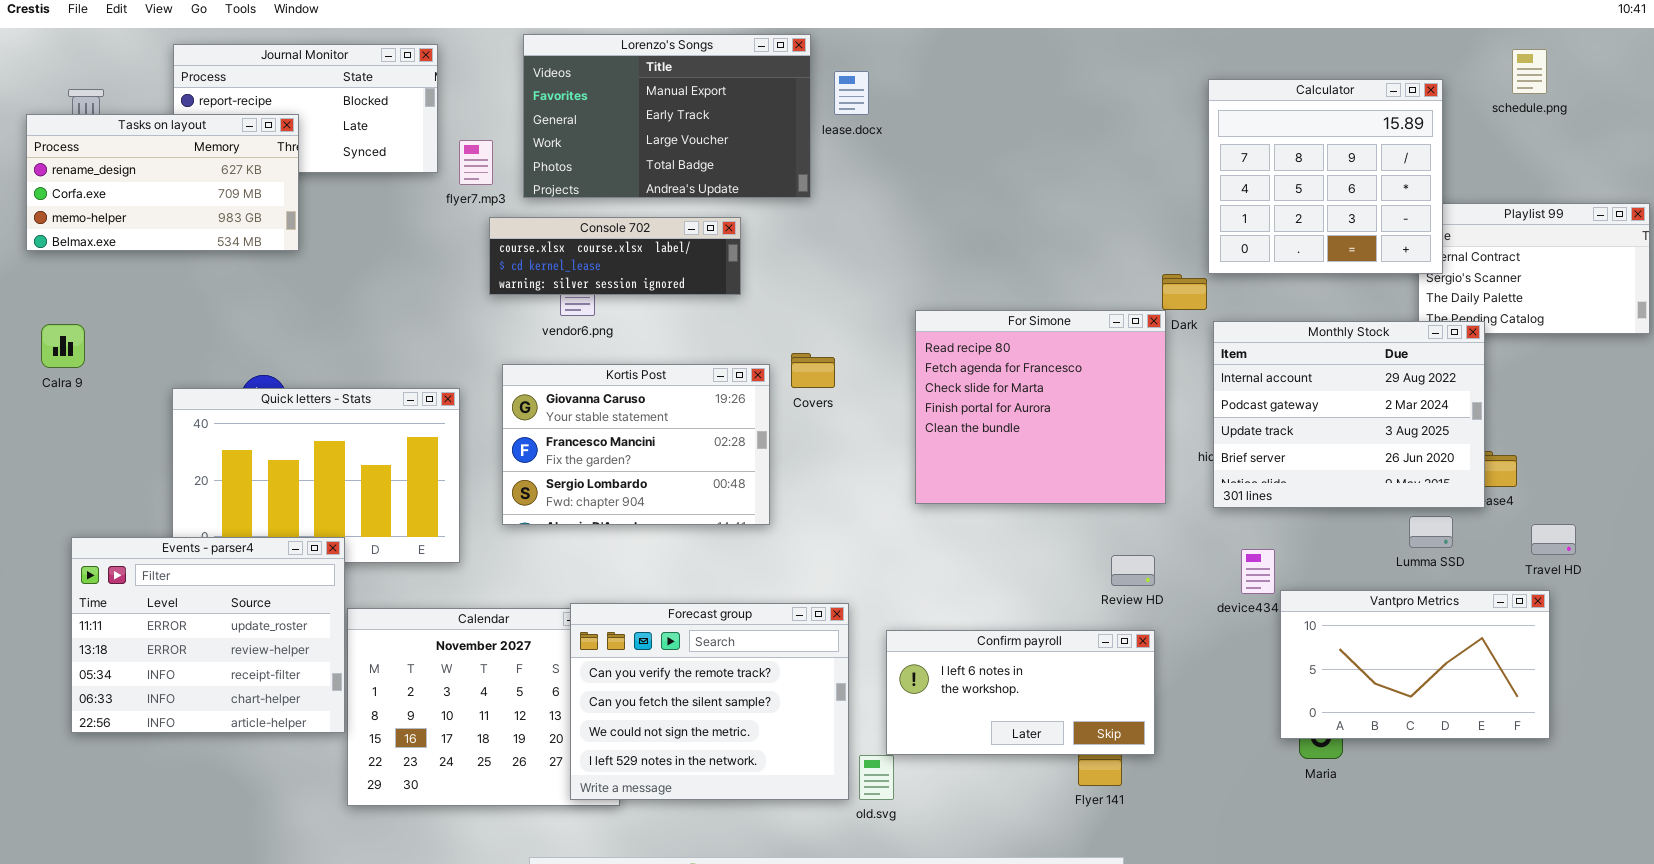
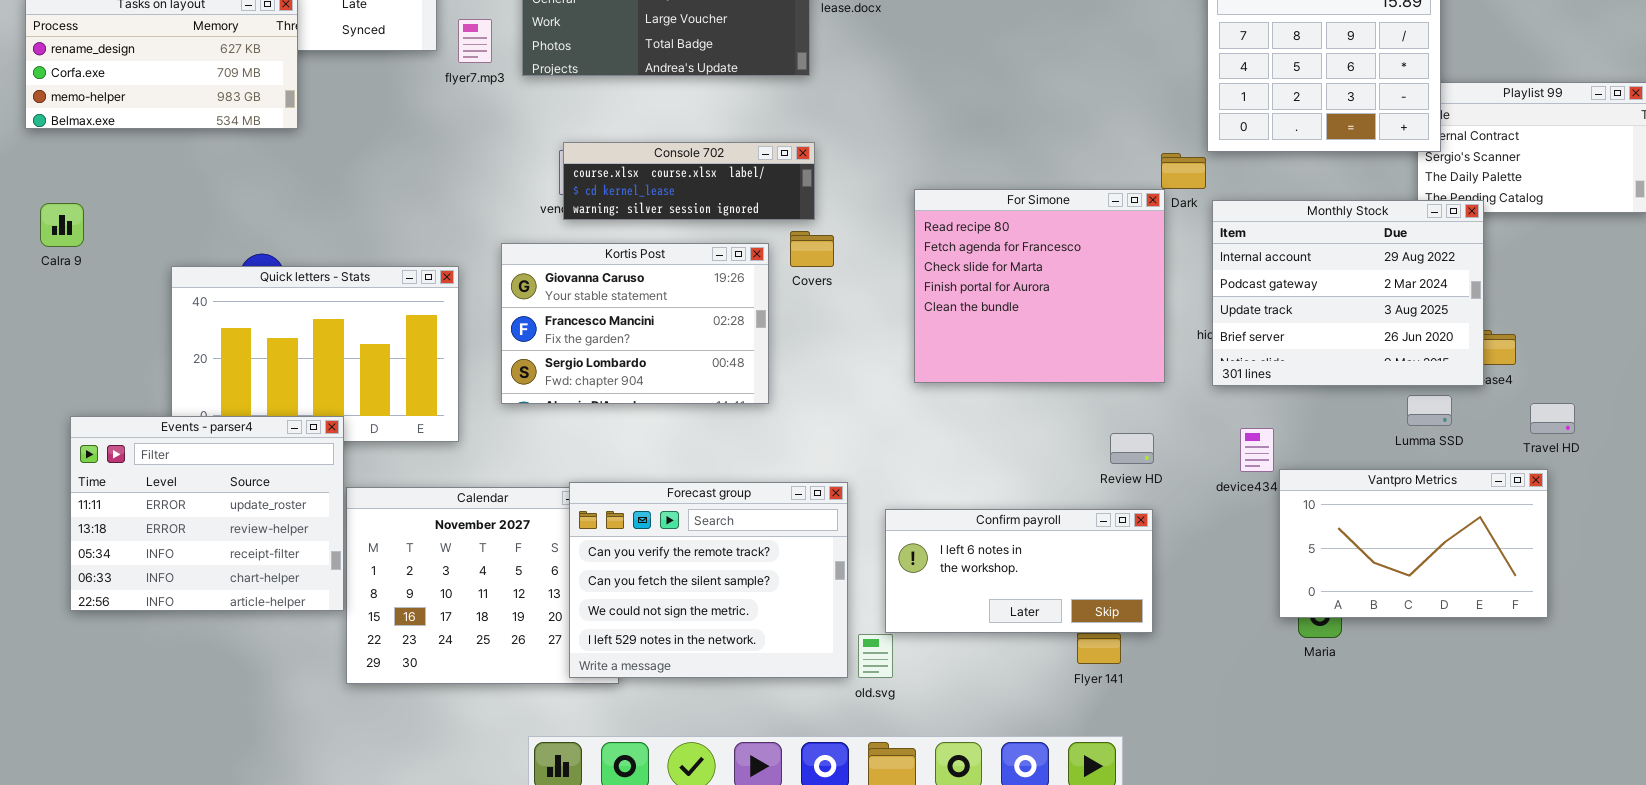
Console 702: [489,217,741,295] -> [563,142,815,220], moved

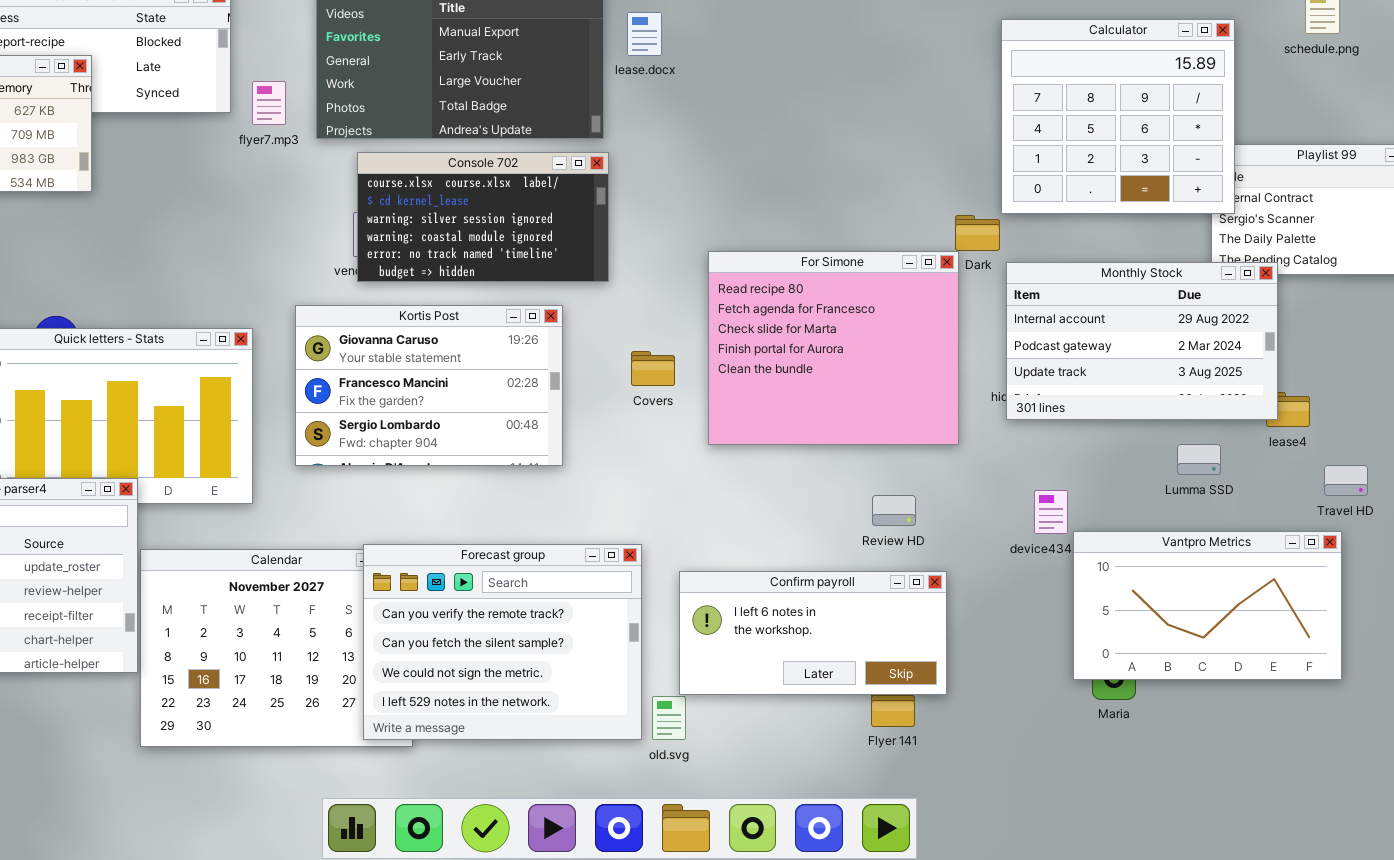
Console 702: [563,142,815,220] -> [357,152,609,282], resized
Monthly Stock: [1212,200,1484,386] -> [1006,262,1278,420], resized
Covers: [790,231,834,267] -> [631,351,675,386], moved
Lumma SSD: [1407,395,1452,426] -> [1177,444,1221,475], moved
Review HD: [1110,433,1154,464] -> [872,495,916,526], moved

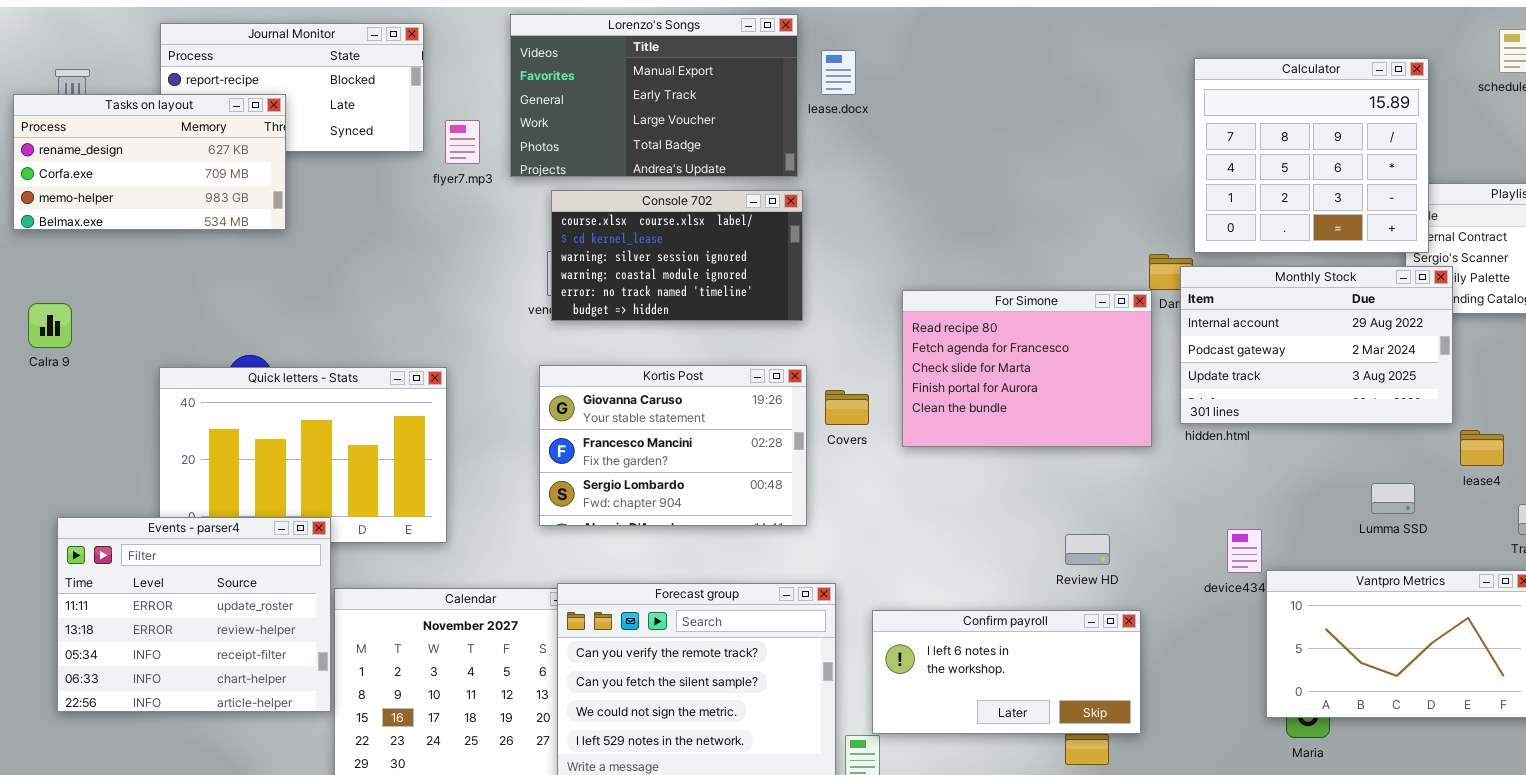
For Simone: [708,251,959,445] -> [902,290,1152,447], resized
Monthly Stock: [1006,262,1278,420] -> [1180,266,1453,424], moved
Kortis Post: [295,305,563,466] -> [539,365,807,526], moved

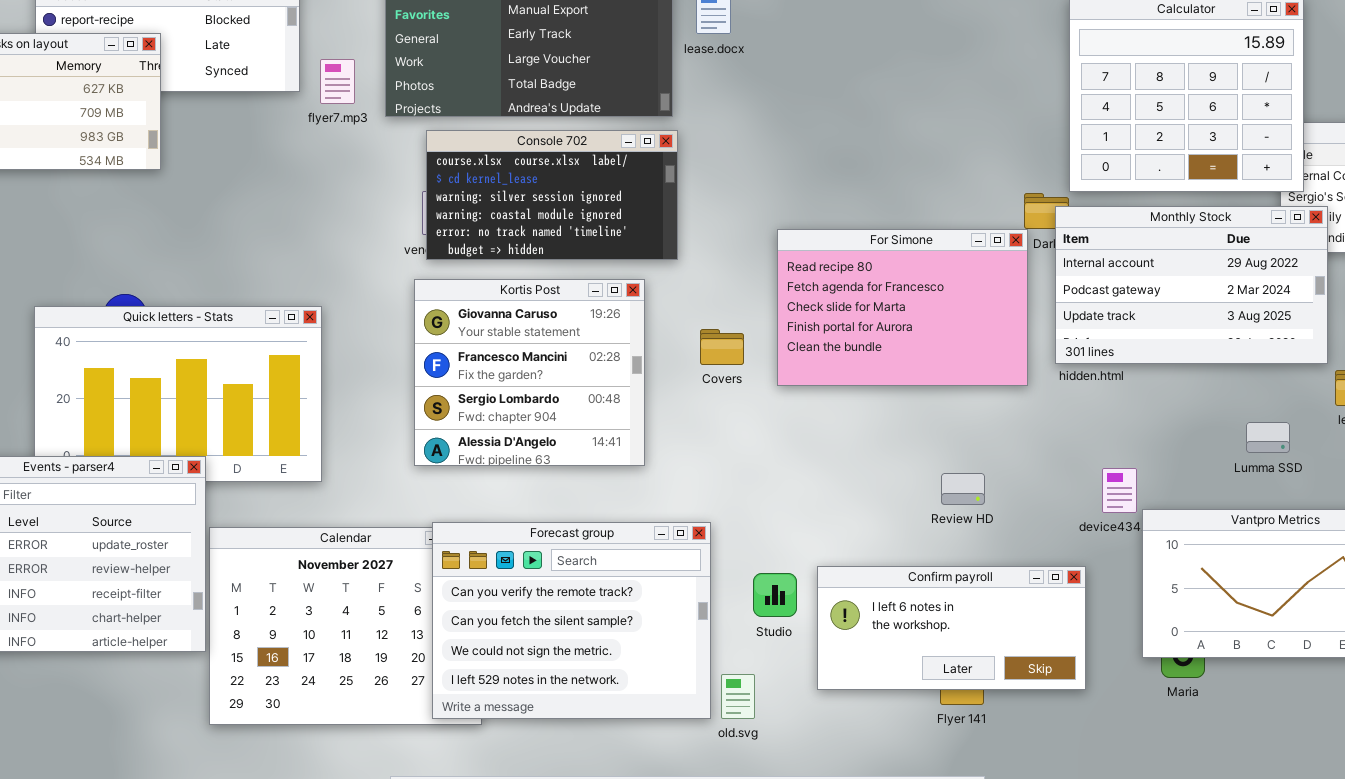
Kortis Post: [539,365,807,526] -> [414,279,645,466], resized
Confirm payroll: [872,610,1141,734] -> [817,566,1086,690], moved

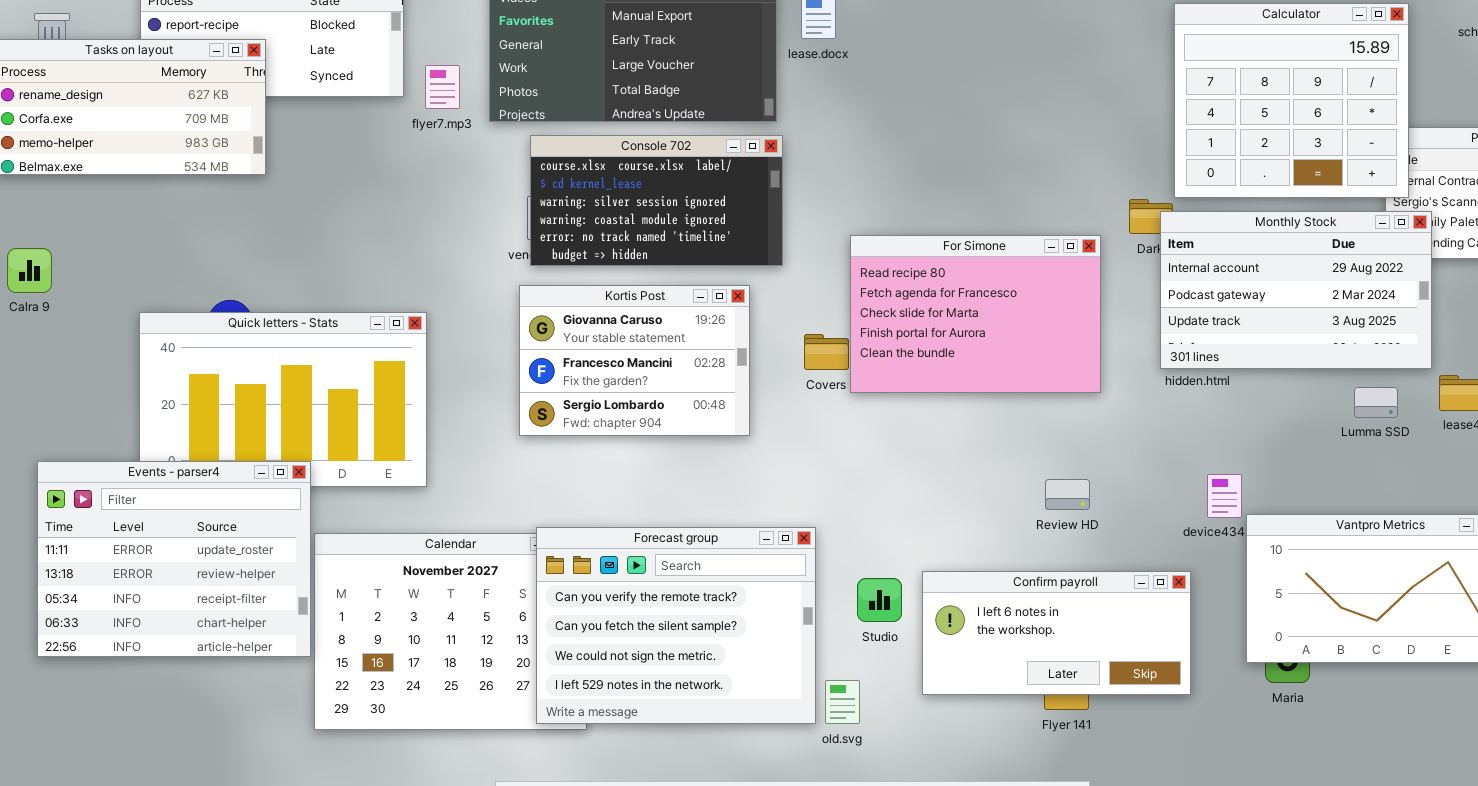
For Simone: [777,229,1028,386] -> [850,235,1101,393], moved
Kortis Post: [414,279,645,466] -> [519,285,750,436], resized
Lumma SSD: [1246,422,1290,453] -> [1354,387,1398,418], moved

